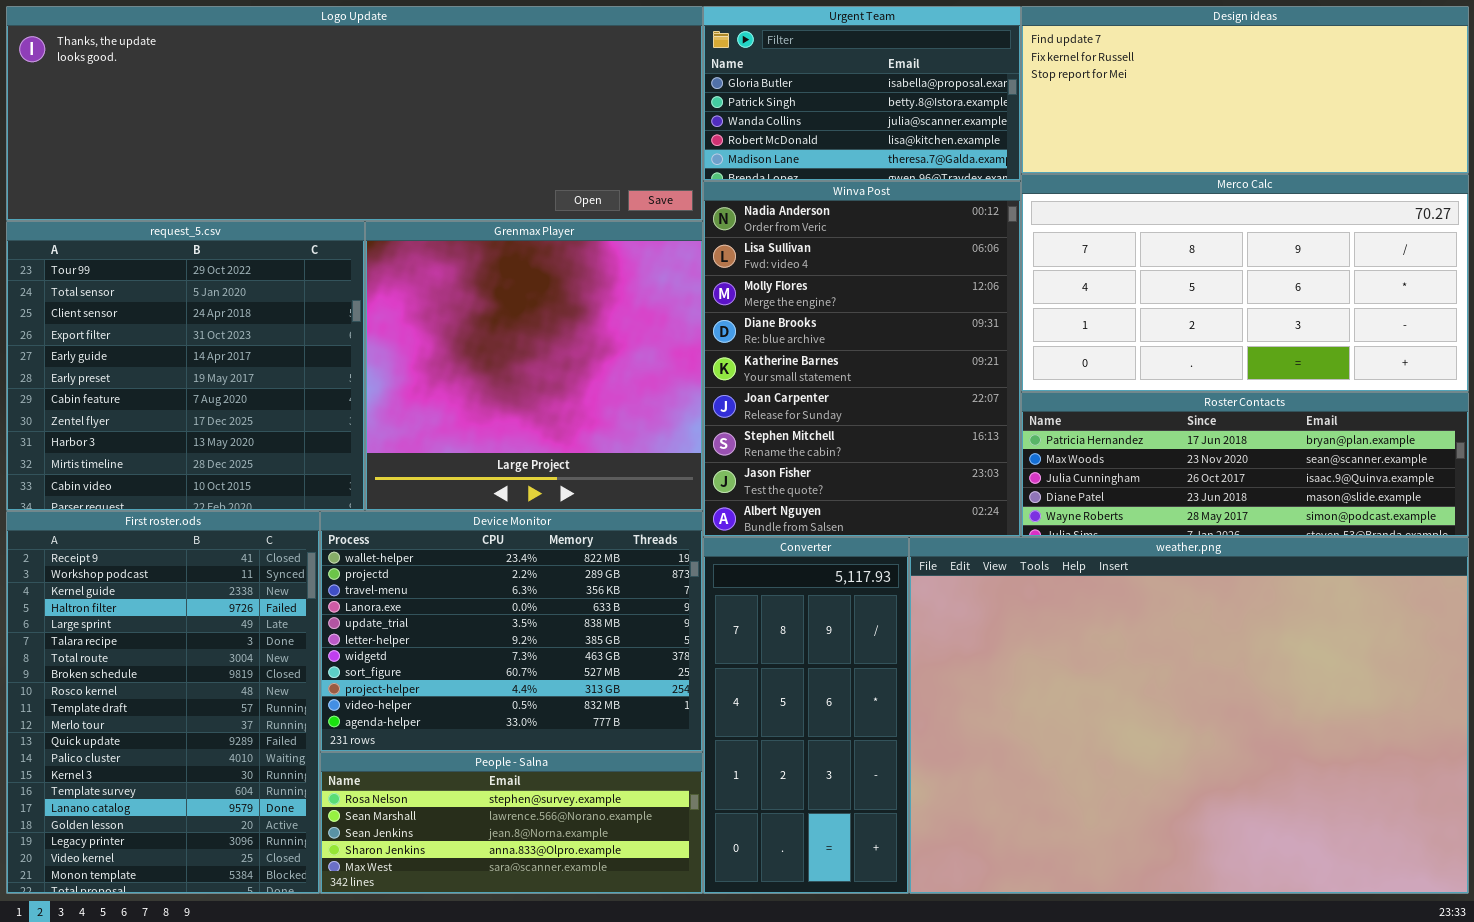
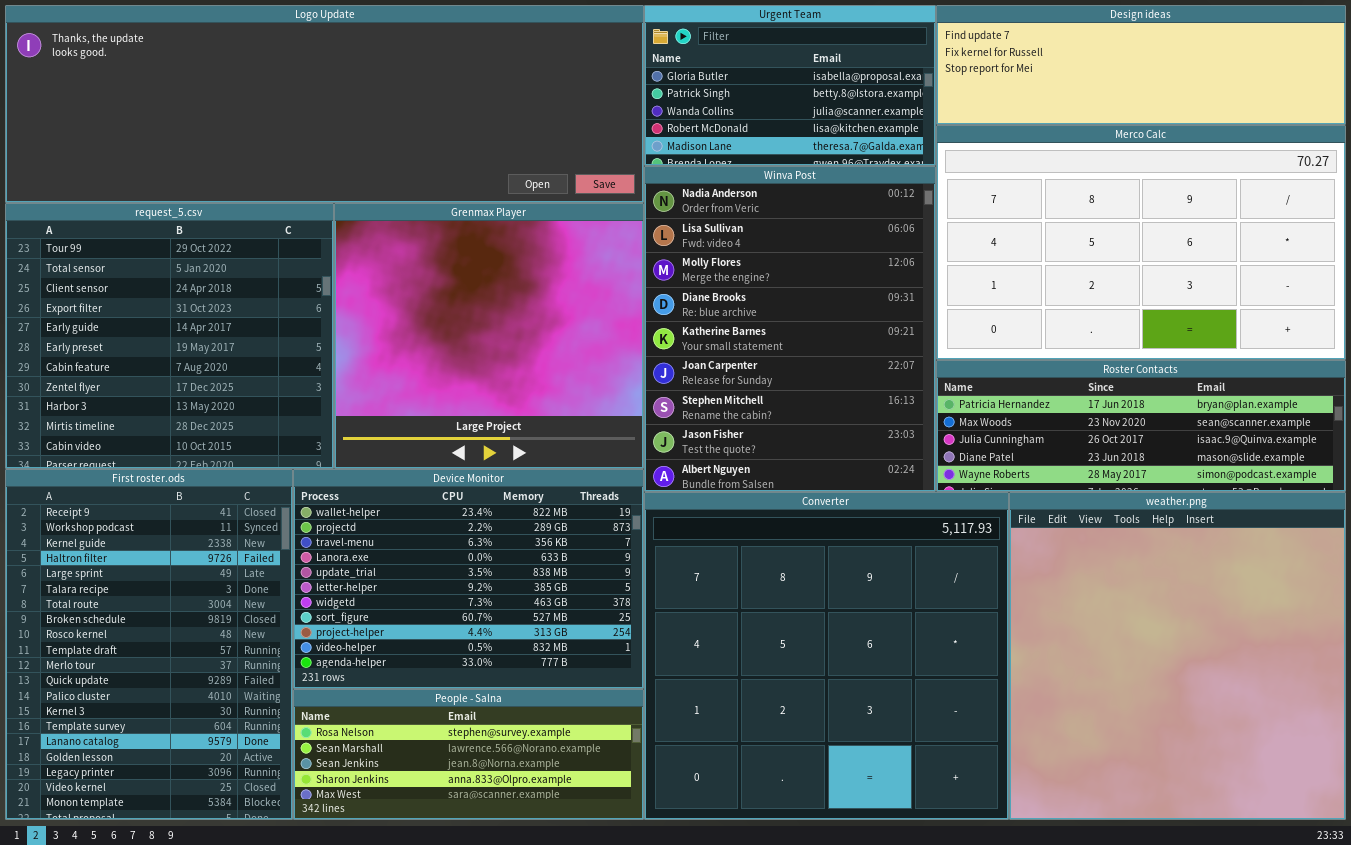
Design ideas: [1021,6,1469,174] -> [936,5,1346,125], resized
Merco Calc: [1021,174,1469,392] -> [936,125,1346,360], resized
Converter: [703,537,909,894] -> [644,492,1009,820], resized
weather.png: [909,537,1469,894] -> [1009,492,1346,820], resized

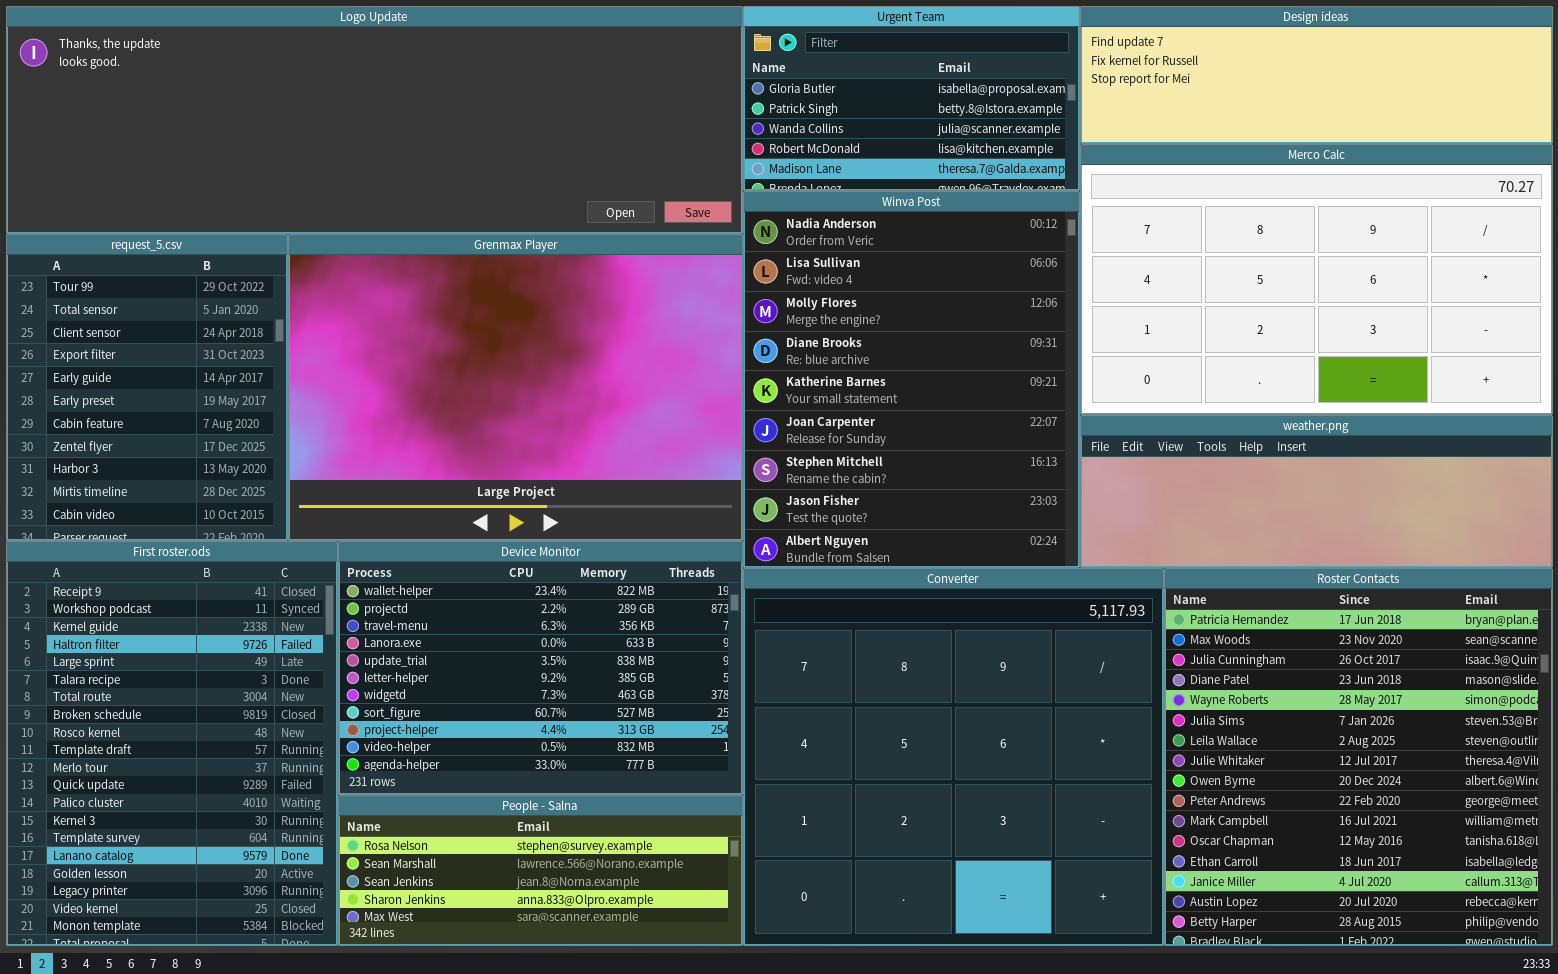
request_5.csv: [5,203,334,469] -> [6,234,288,541], resized
Grenmax Player: [334,203,644,469] -> [288,234,743,541], resized
Roster Contacts: [936,360,1346,492] -> [1164,568,1553,946], moved, resized
weather.png: [1009,492,1346,820] -> [1080,415,1553,568], moved, resized

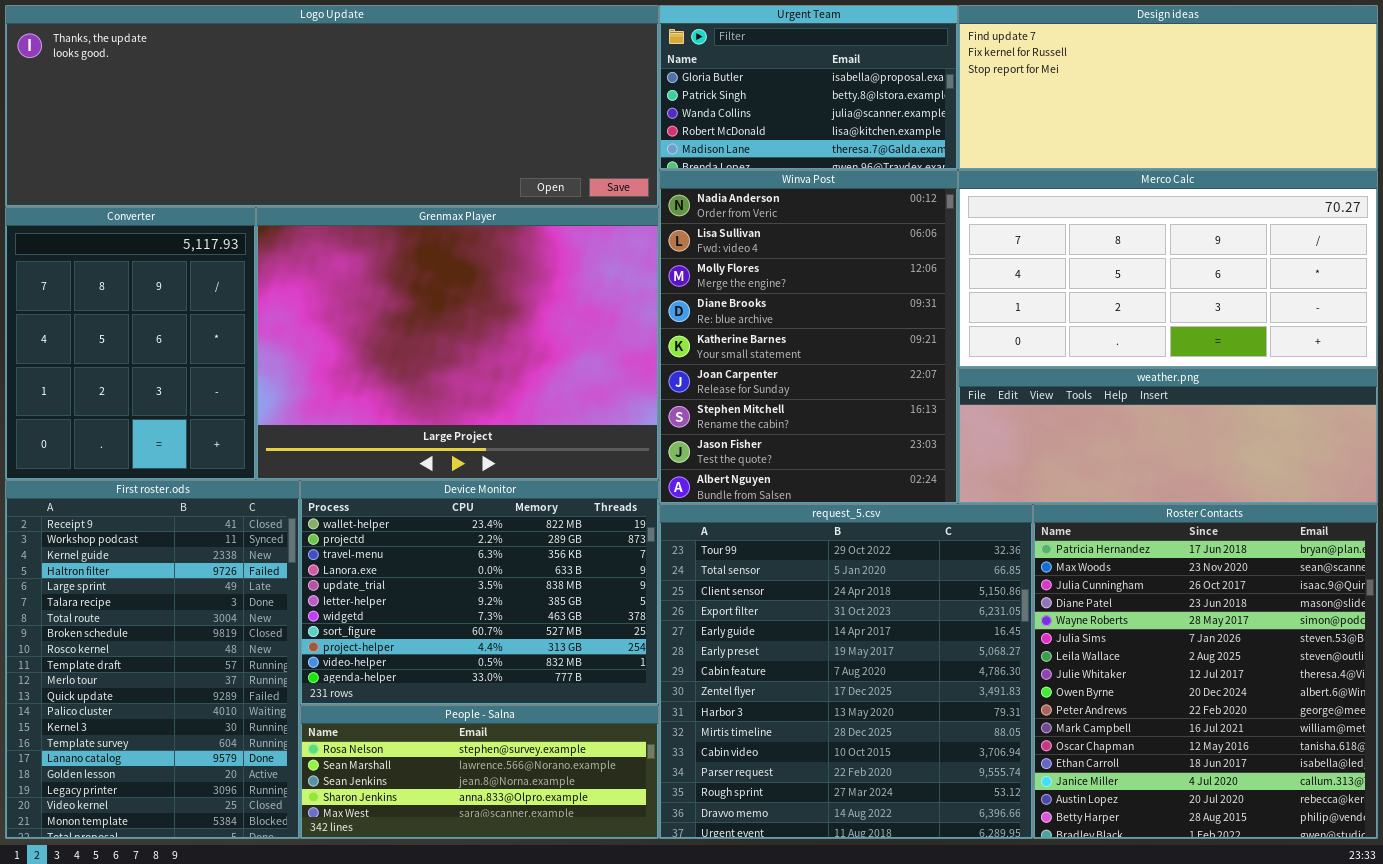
Design ideas: [1080,6,1553,144] -> [958,5,1378,170], resized
Merco Calc: [1080,144,1553,415] -> [958,170,1378,368], resized
request_5.csv: [6,234,288,541] -> [659,504,1033,839], moved, resized
Converter: [743,568,1164,946] -> [5,207,256,480], moved, resized

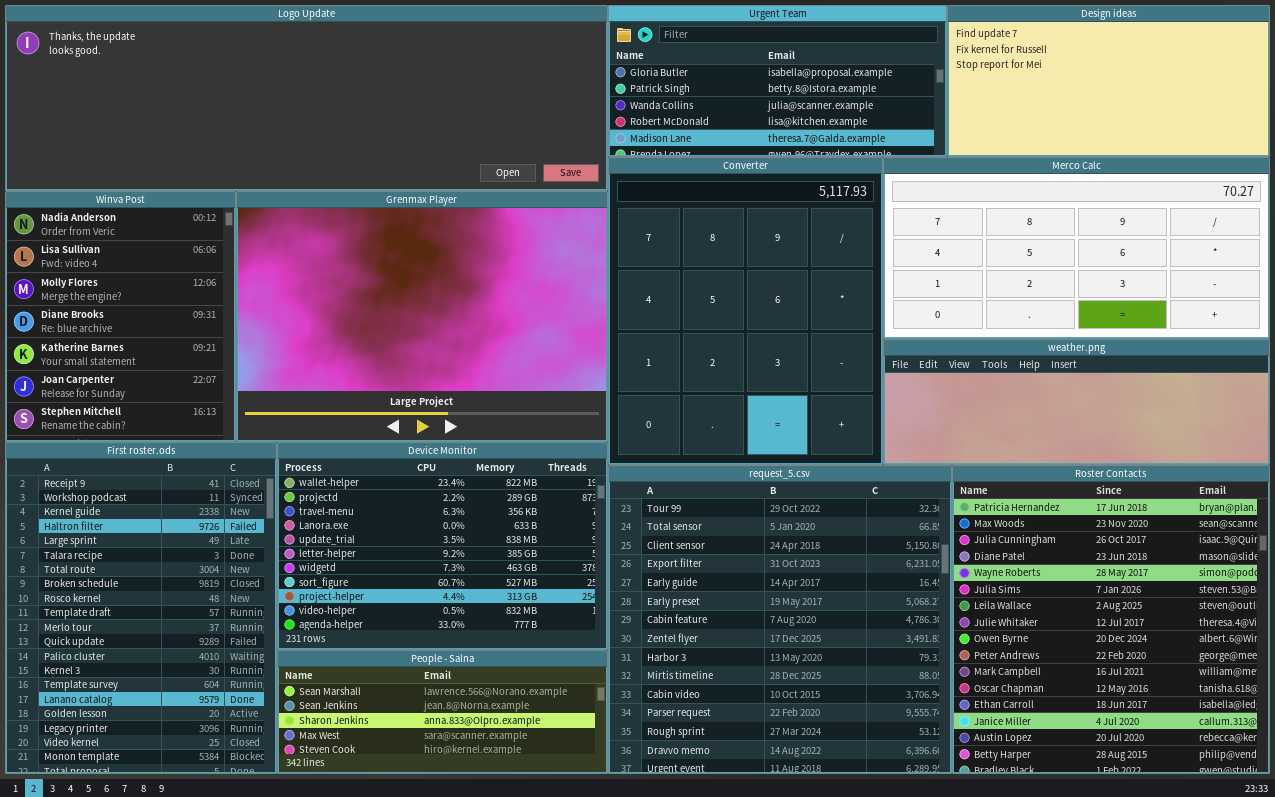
Urgent Team: [659,5,958,170] -> [608,5,947,157], resized
Design ideas: [958,5,1378,170] -> [947,5,1270,157], resized
Winva Post: [659,170,958,504] -> [5,191,236,442], moved, resized
Converter: [5,207,256,480] -> [608,157,883,465], moved, resized
People - Salna: [300,705,659,839] -> [277,650,608,774], scrolled down 1 row

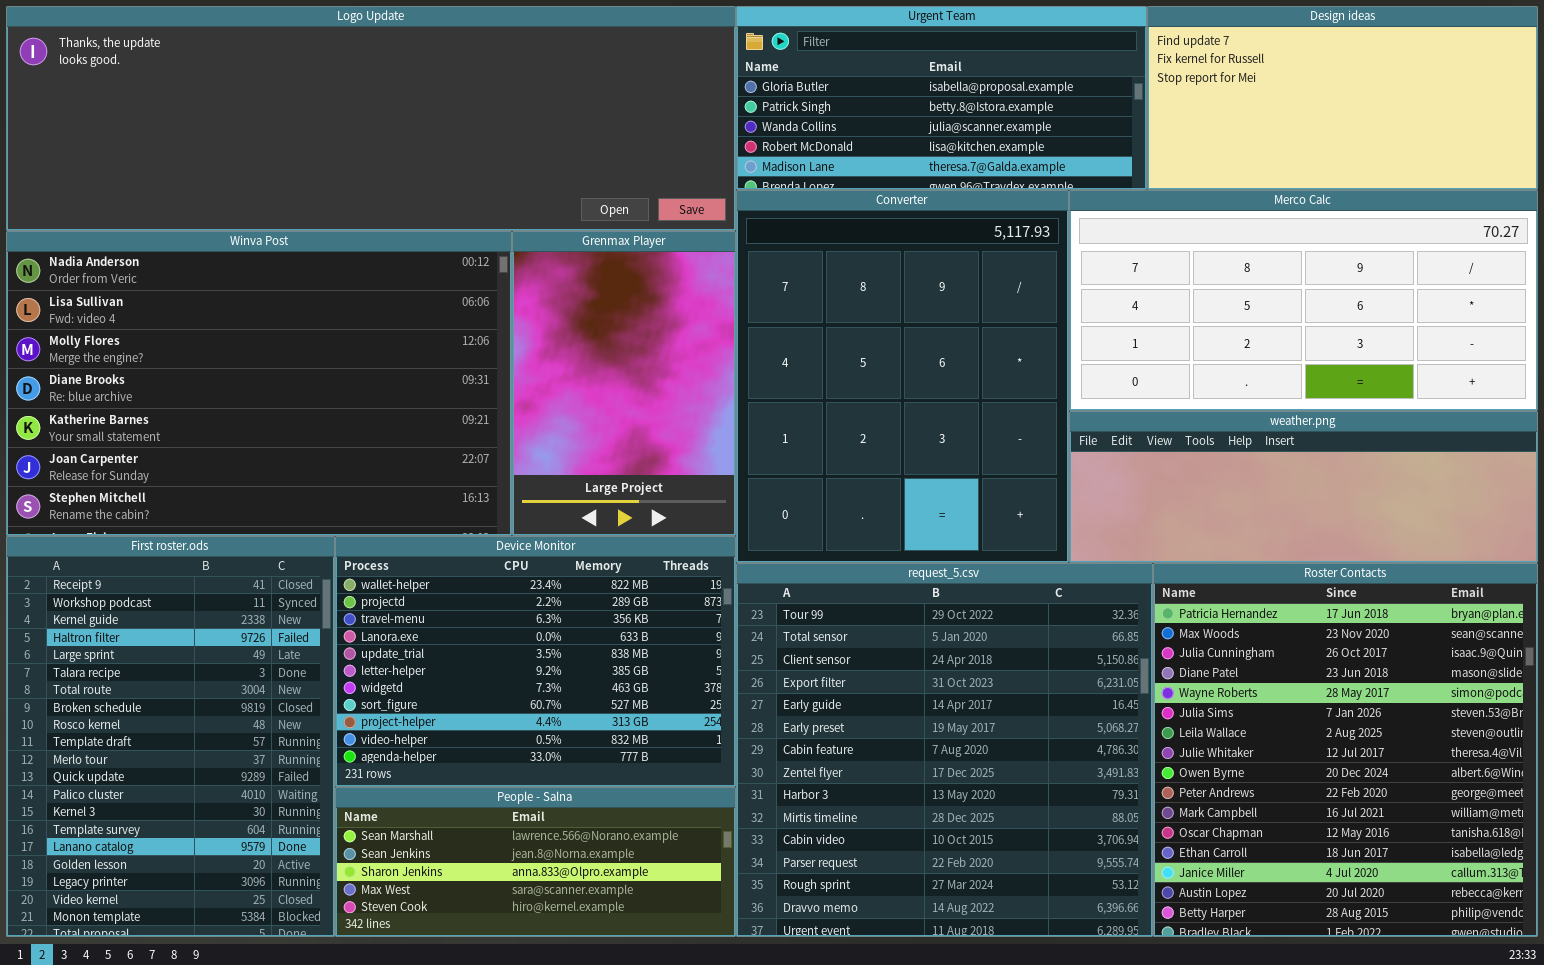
Winva Post: [5,191,236,442] -> [6,231,512,536], resized
Grenmax Player: [236,191,608,442] -> [512,231,736,536], resized

